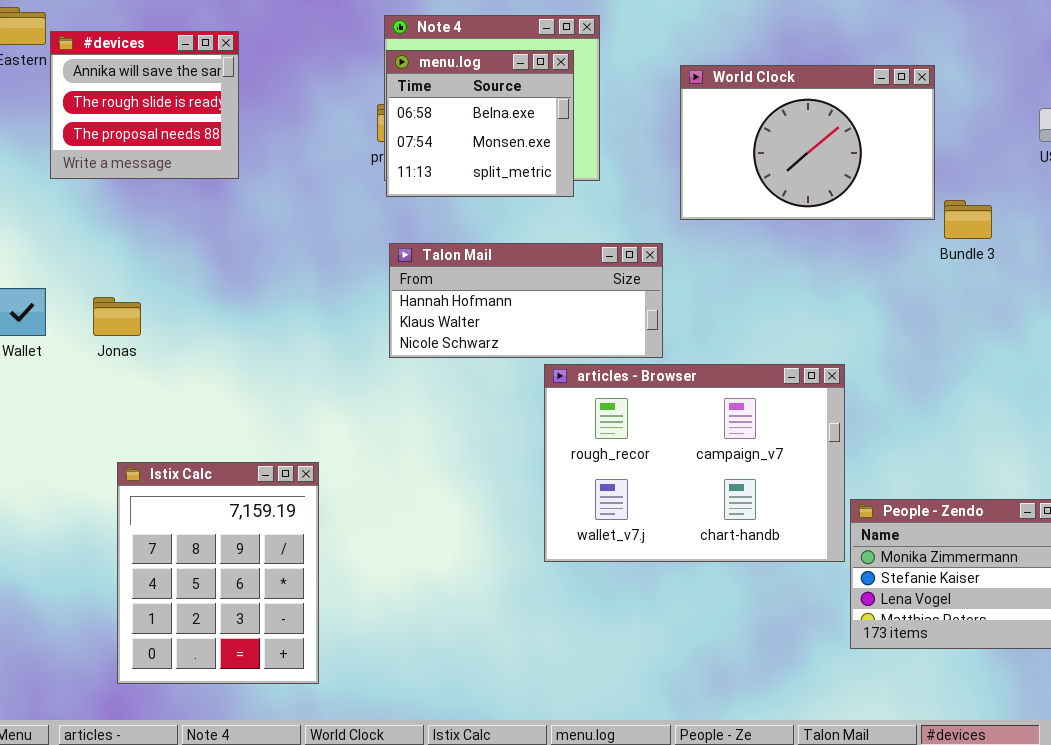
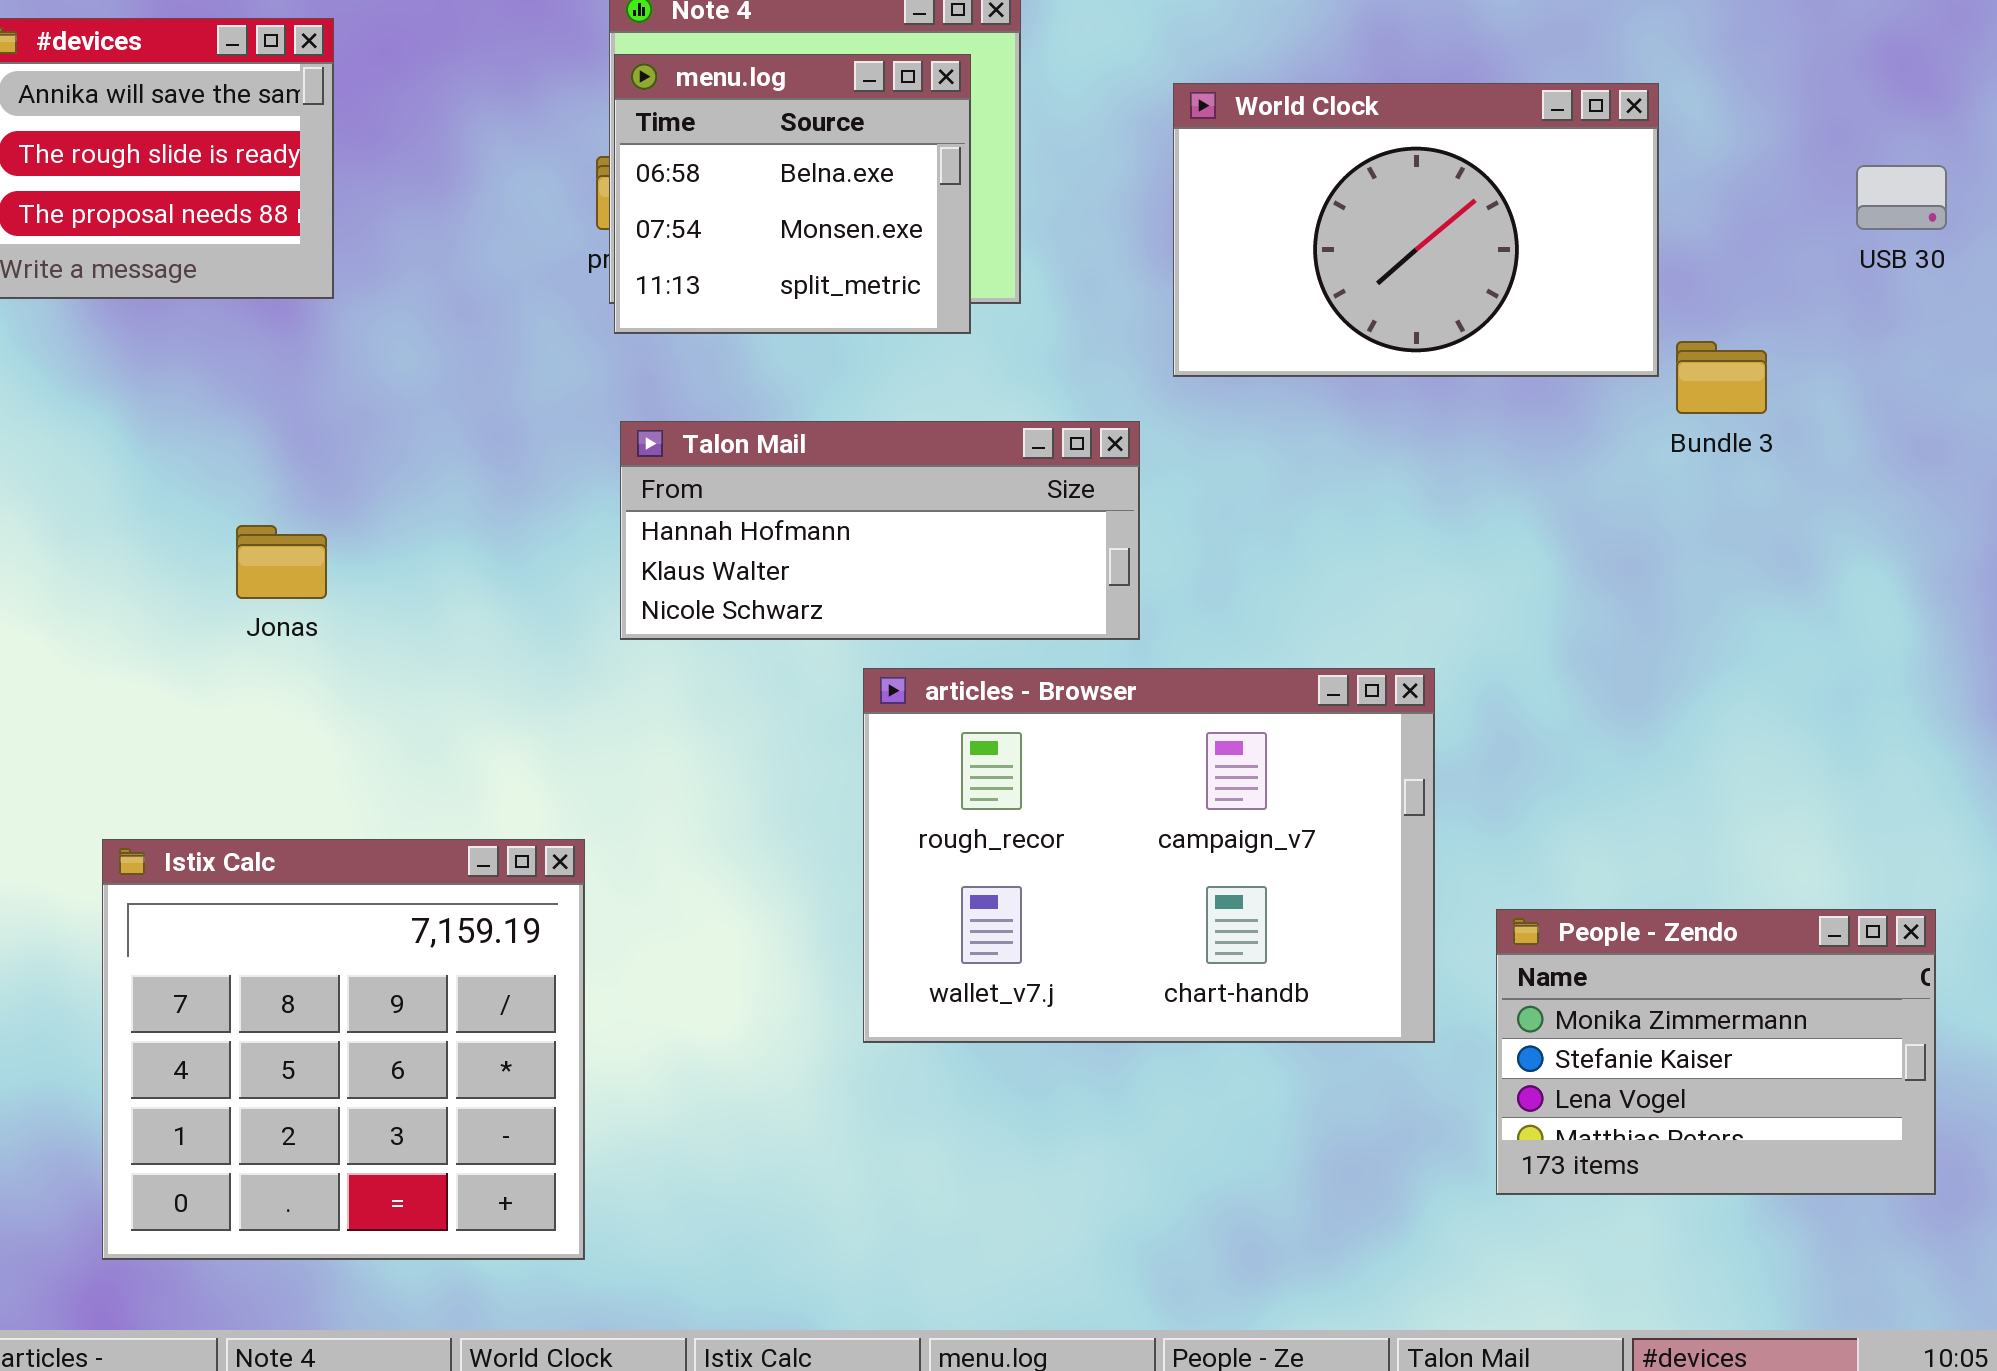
Jonas: [93,297,141,336] -> [236,525,327,599], moved
articles - Browser: [544,364,845,562] -> [863,668,1435,1043], moved
Istix Calc: [117,462,319,684] -> [102,839,585,1260], resized

